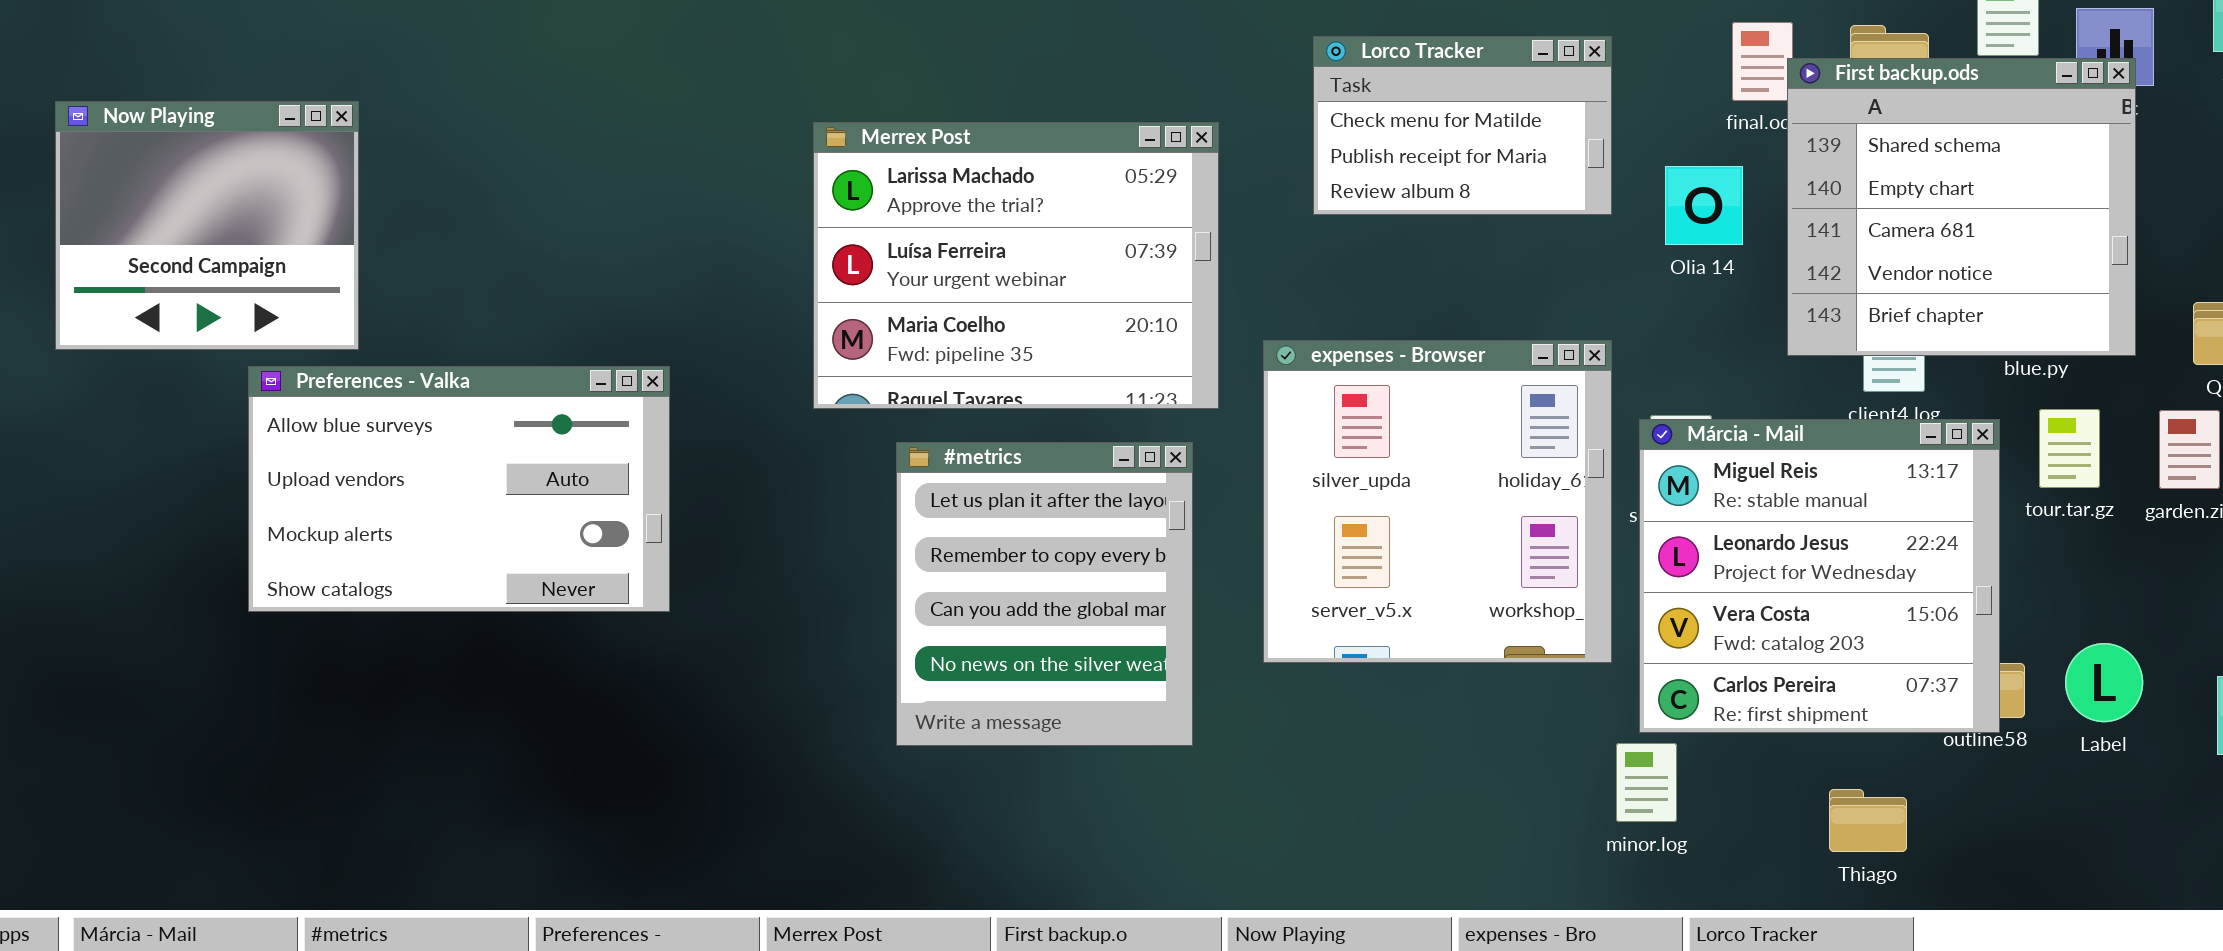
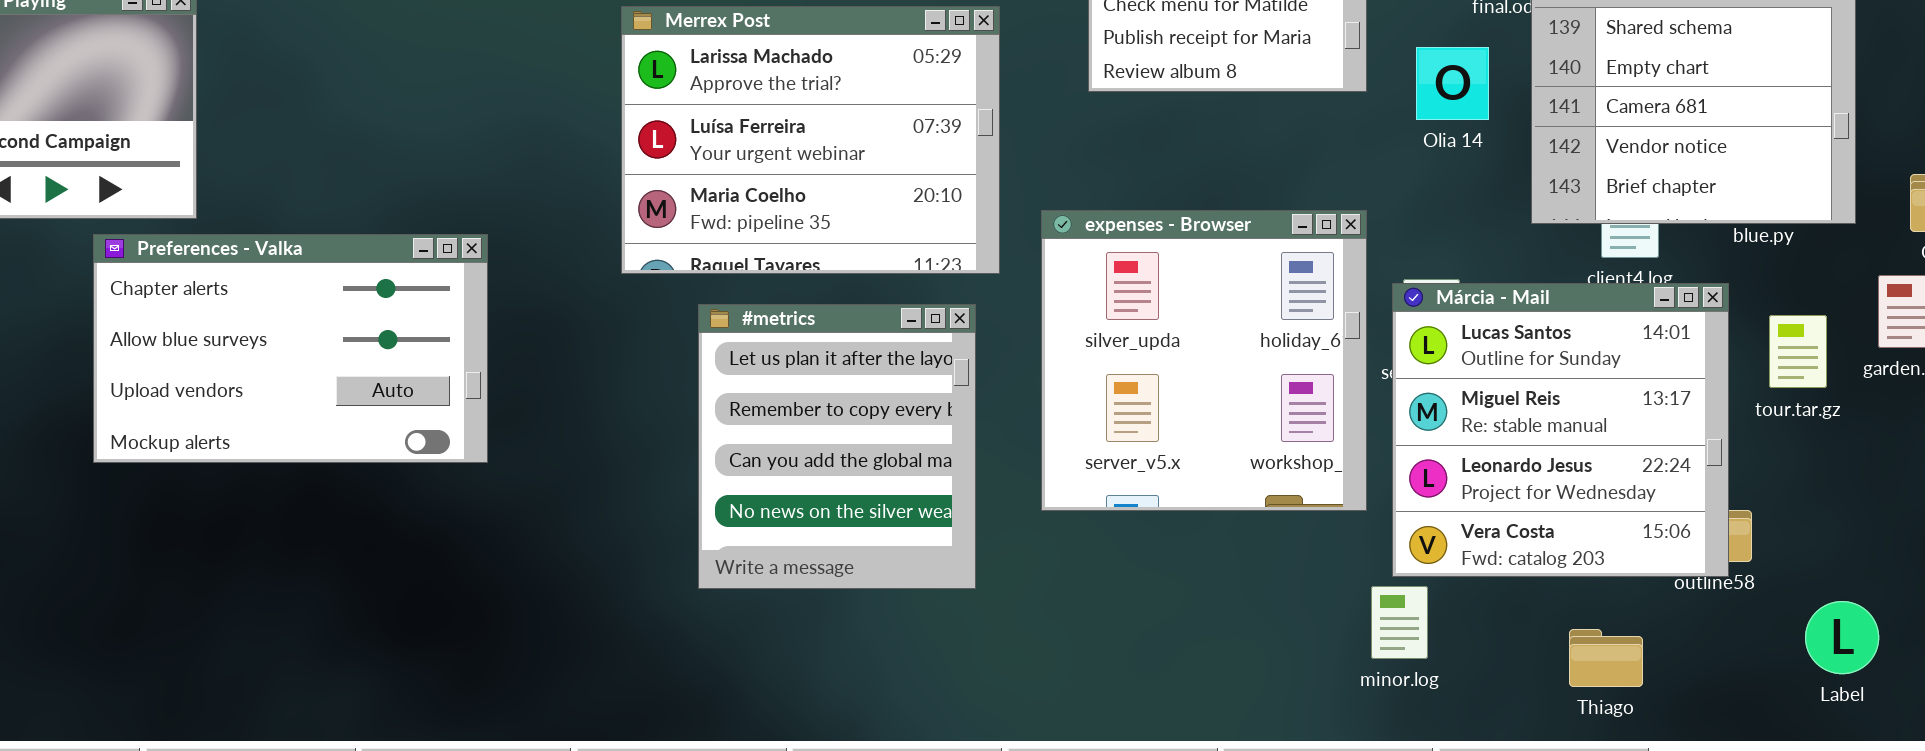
Preferences - Valka: [248,366,670,612] -> [93,234,488,463], scrolled up 1 row
tour.tar.gz: [2039,409,2100,488] -> [1769,315,1827,388], moved
Márcia - Mail: [1639,419,2000,733] -> [1392,283,1729,577], scrolled up 1 row
Label: [2065,643,2143,722] -> [1805,601,1879,674], moved

